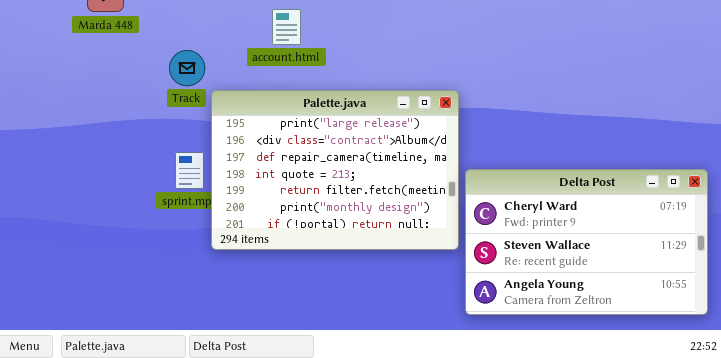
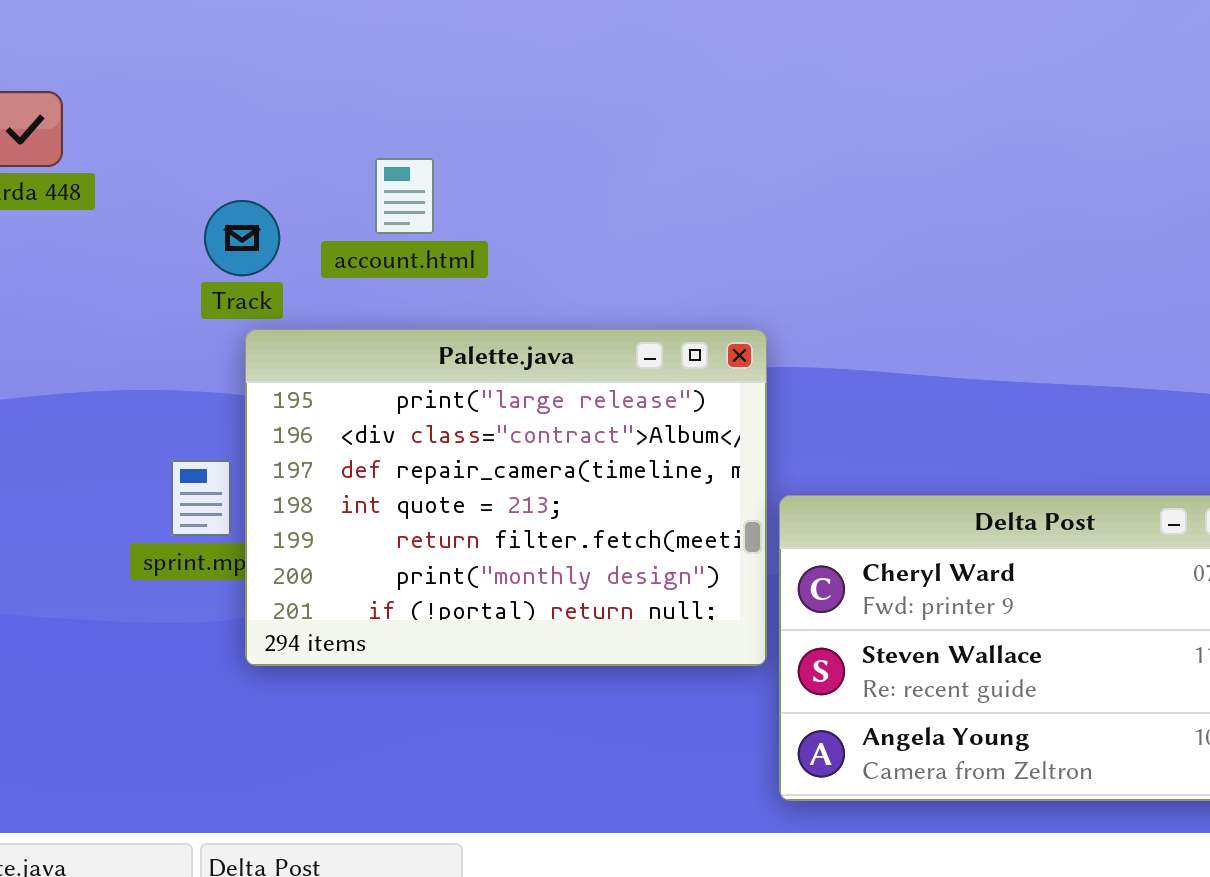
Track: [169,50,205,86] -> [204,200,280,276], moved

